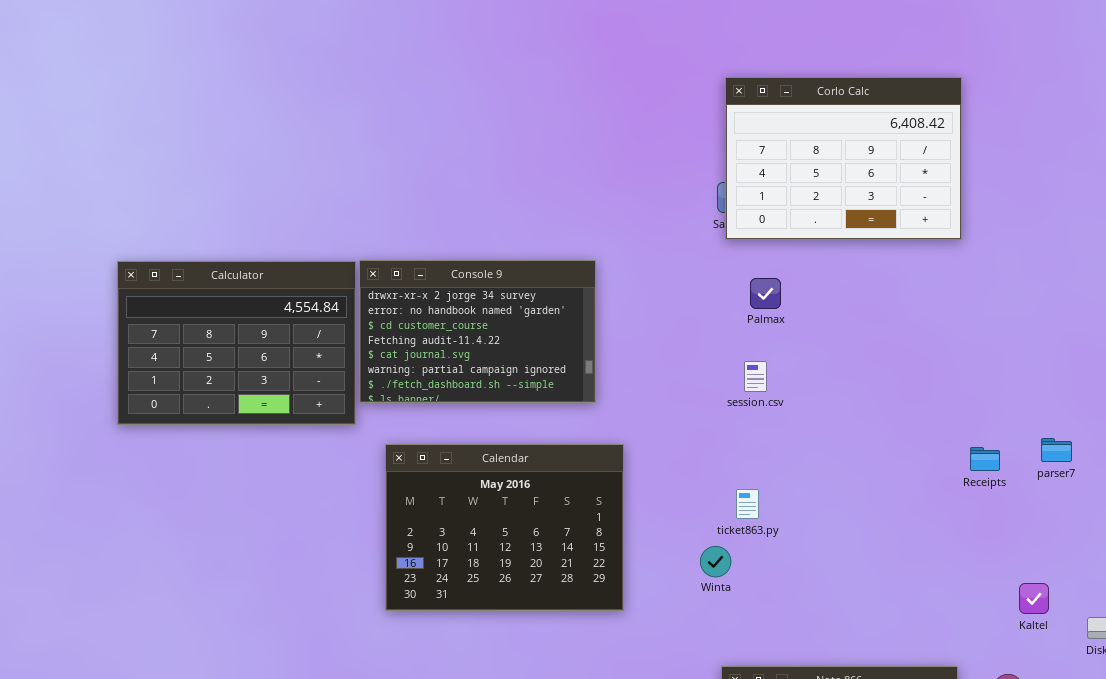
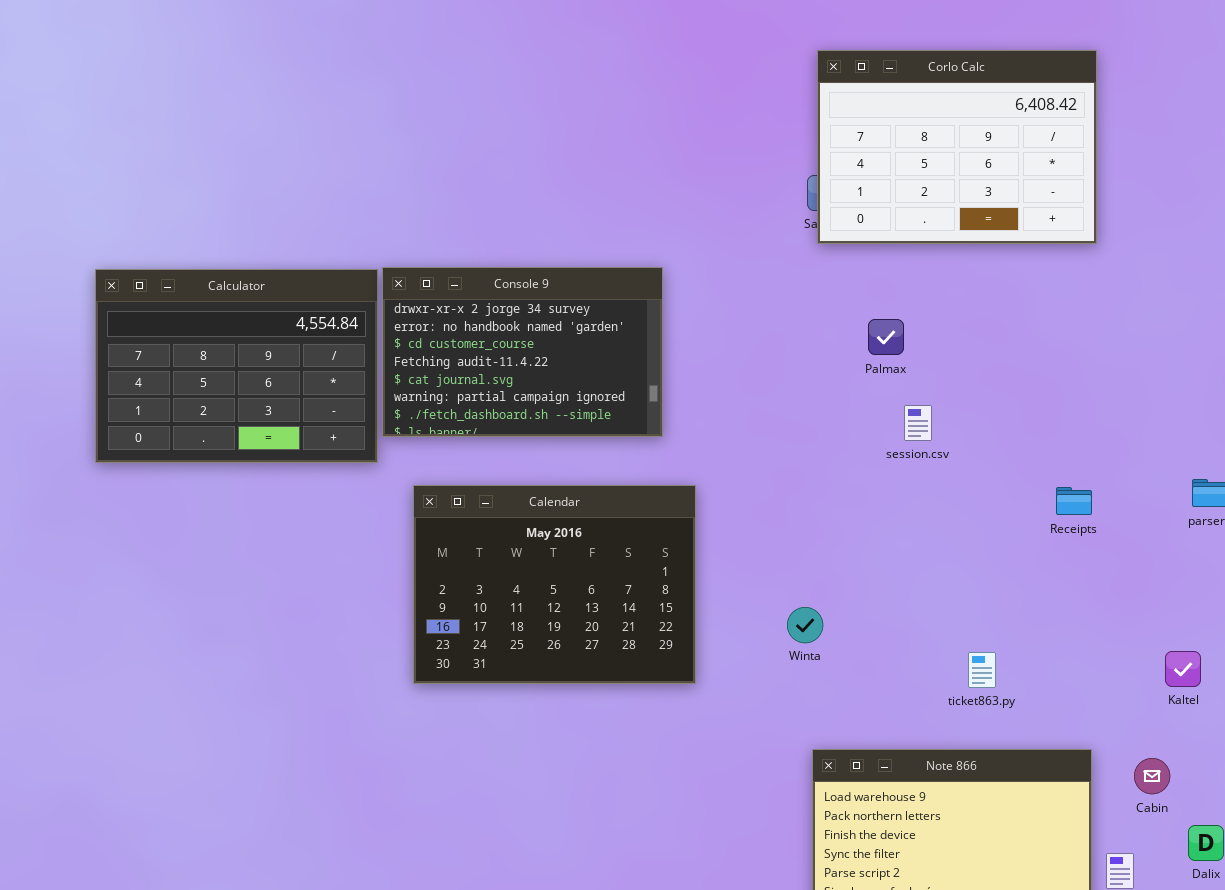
Palmax: [750,278,781,309] -> [868,319,904,355], moved
session.csv: [744,361,767,392] -> [904,405,932,441], moved
Receipts: [970,447,1000,471] -> [1056,487,1092,515], moved
ticket863.py: [736,489,759,519] -> [968,652,996,688], moved

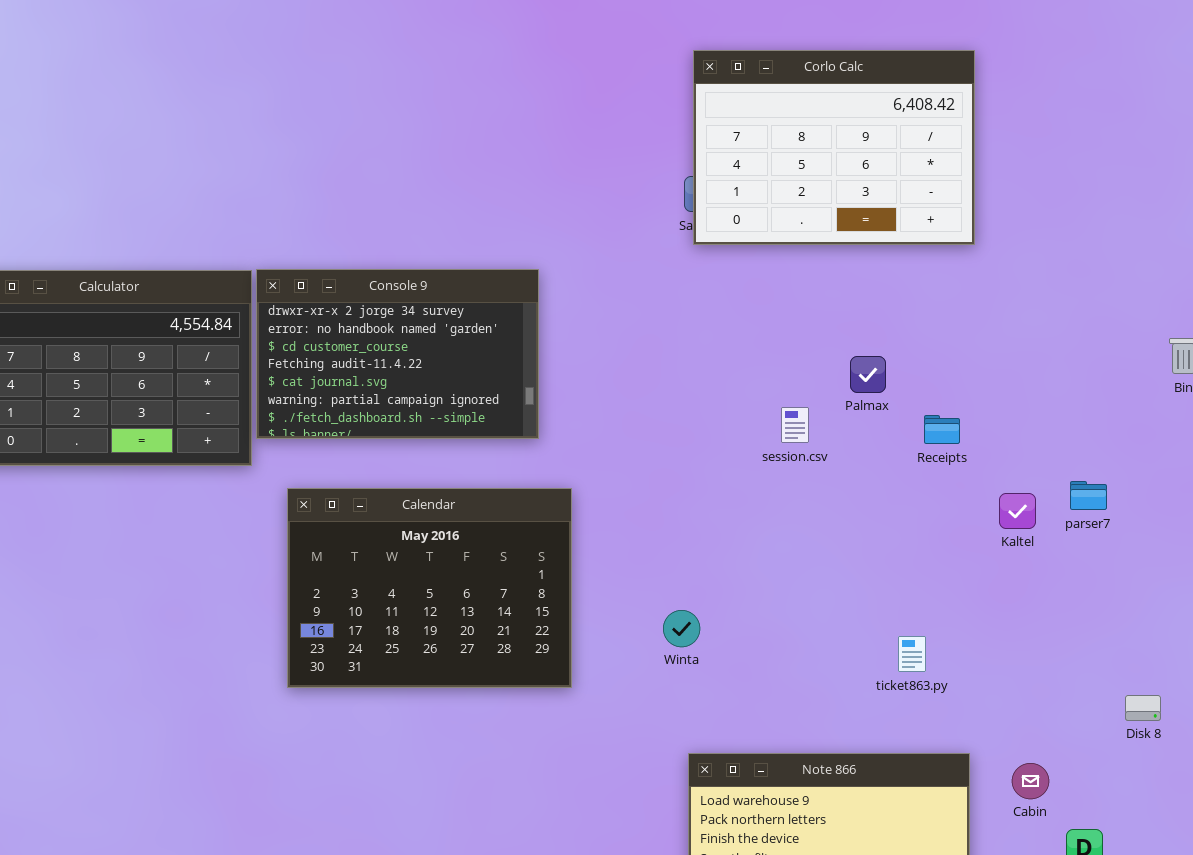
Palmax: [868,319,904,355] -> [850,356,886,393], moved
Receipts: [1056,487,1092,515] -> [924,415,960,444], moved
Kaltel: [1165,651,1201,687] -> [999,493,1036,529], moved
ticket863.py: [968,652,996,688] -> [898,636,926,672], moved

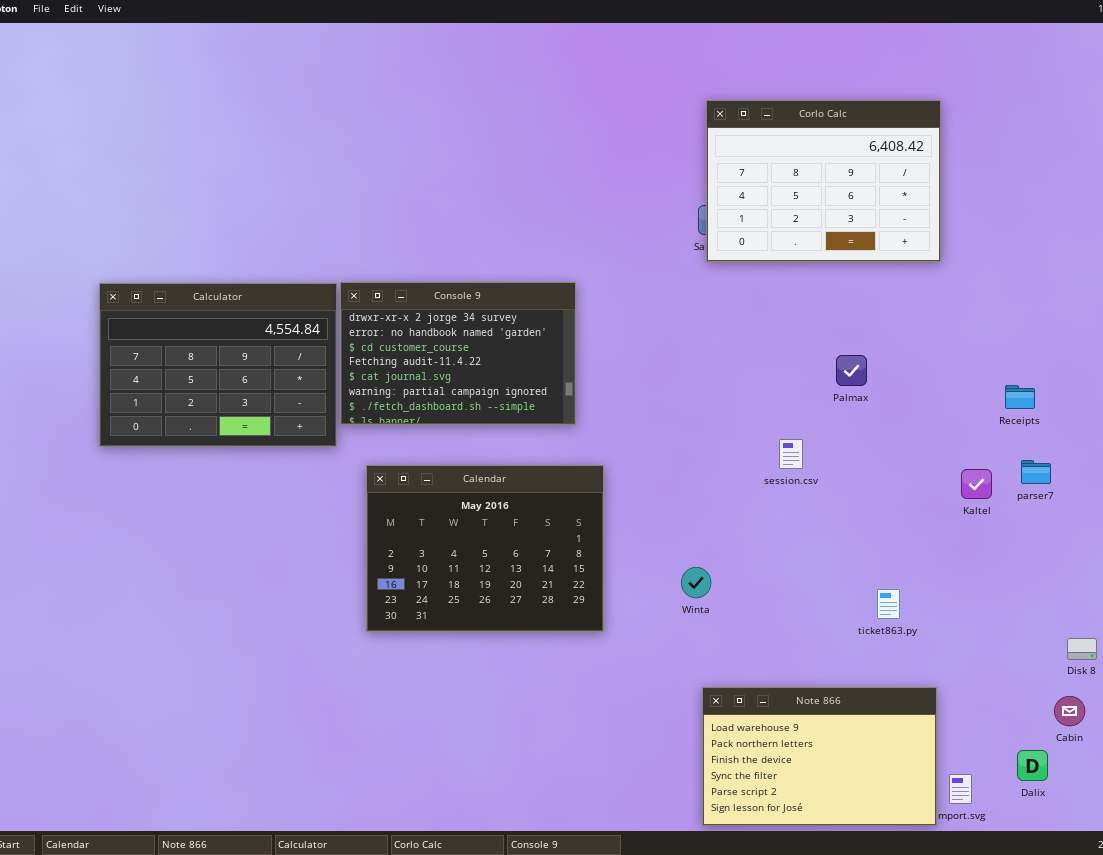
session.csv: [781,407,809,443] -> [779,439,803,469], moved
Receipts: [924,415,960,444] -> [1005,385,1035,409], moved
Cabin: [1012,763,1049,799] -> [1054,696,1085,726], moved

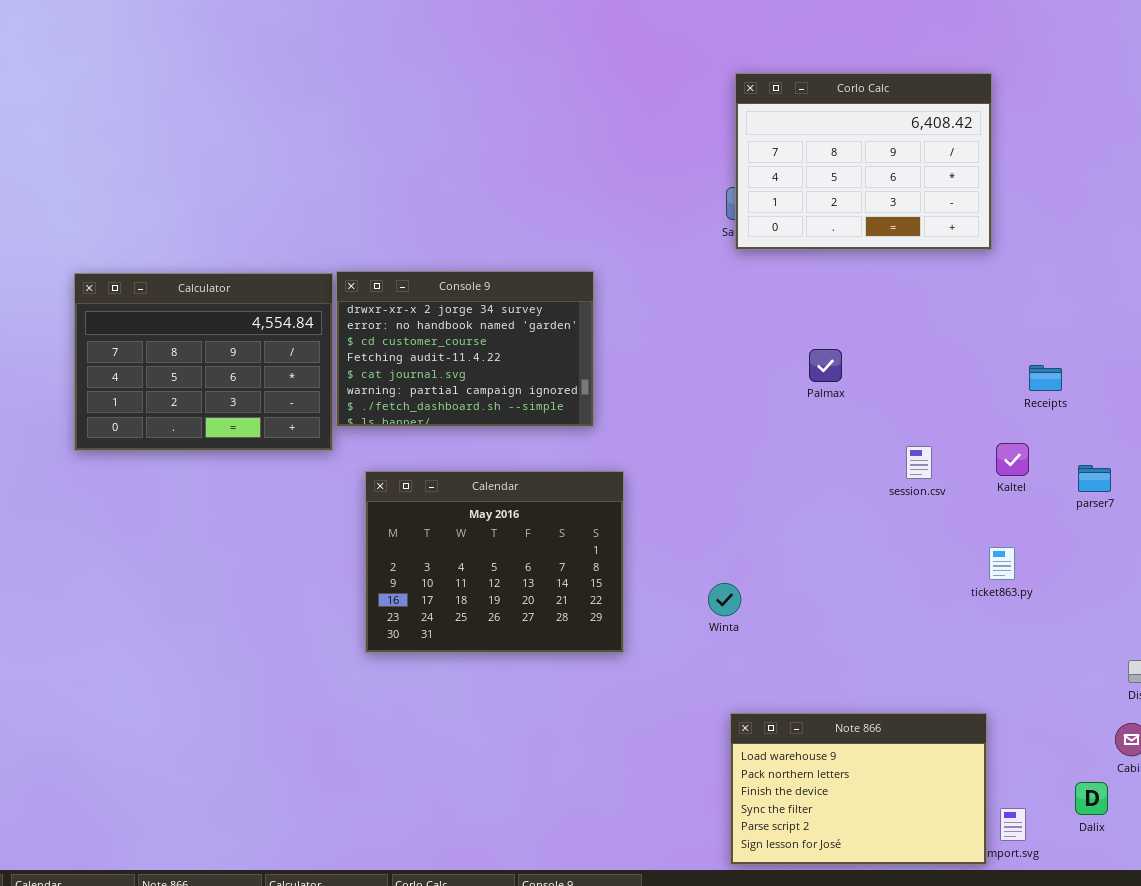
Palmax: [836,355,867,386] -> [809,349,842,382], moved
Receipts: [1005,385,1035,409] -> [1029,365,1062,391], moved
session.csv: [779,439,803,469] -> [906,446,932,479], moved
Kaltel: [961,469,992,499] -> [996,443,1029,476], moved
ticket863.py: [877,589,900,619] -> [989,547,1015,580], moved

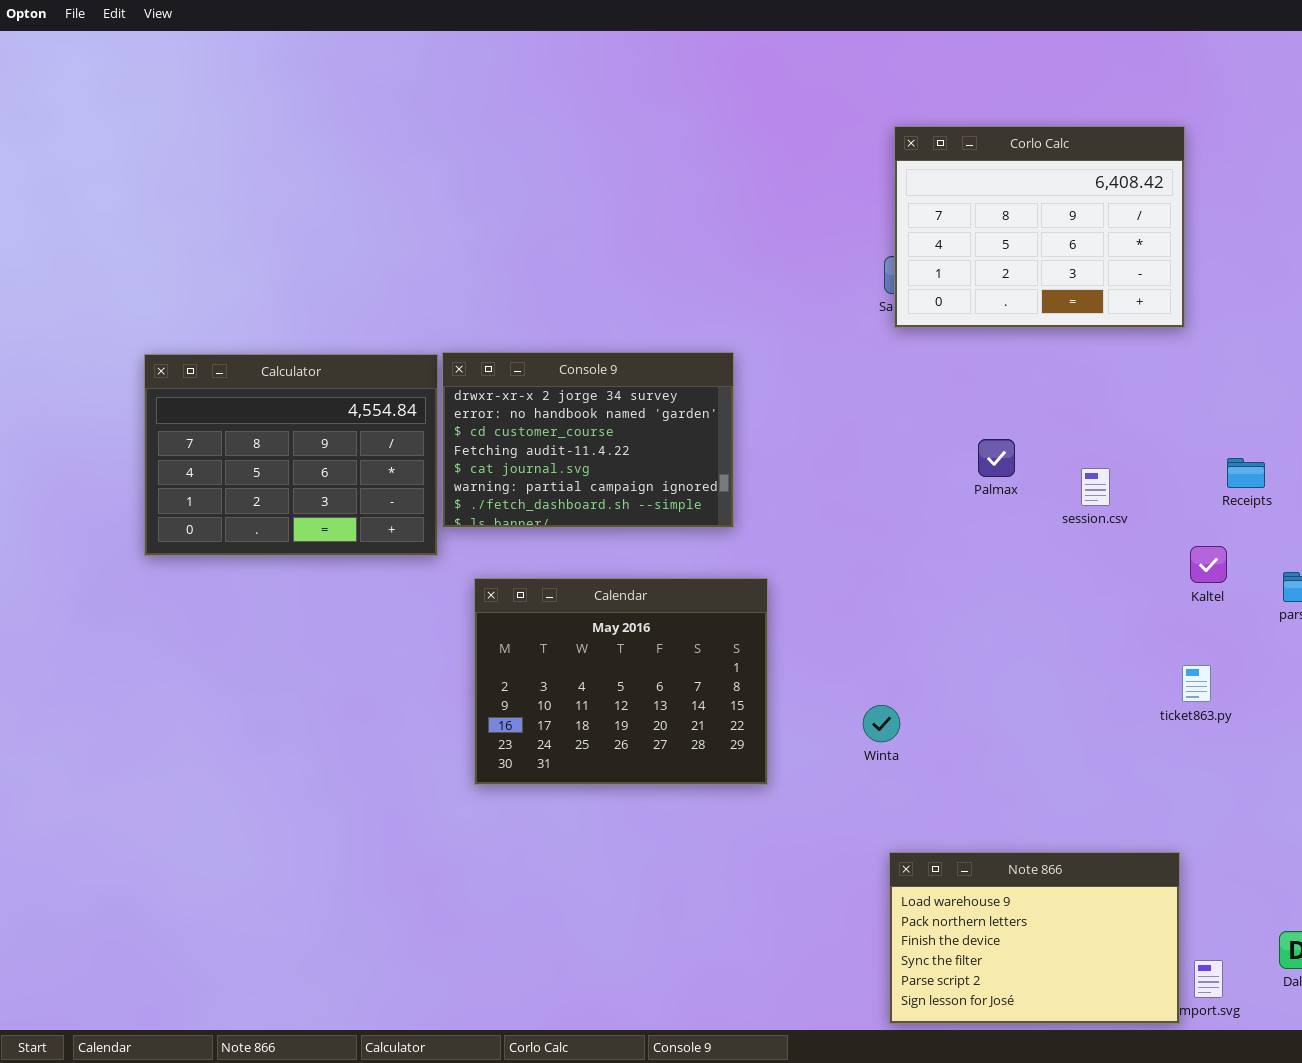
session.csv: [906,446,932,479] -> [1081,468,1110,506], moved

